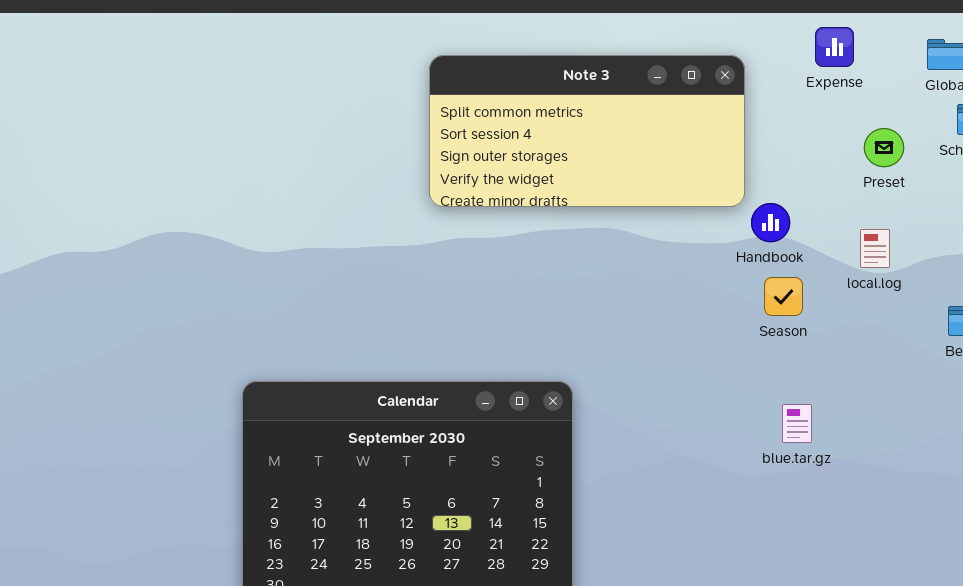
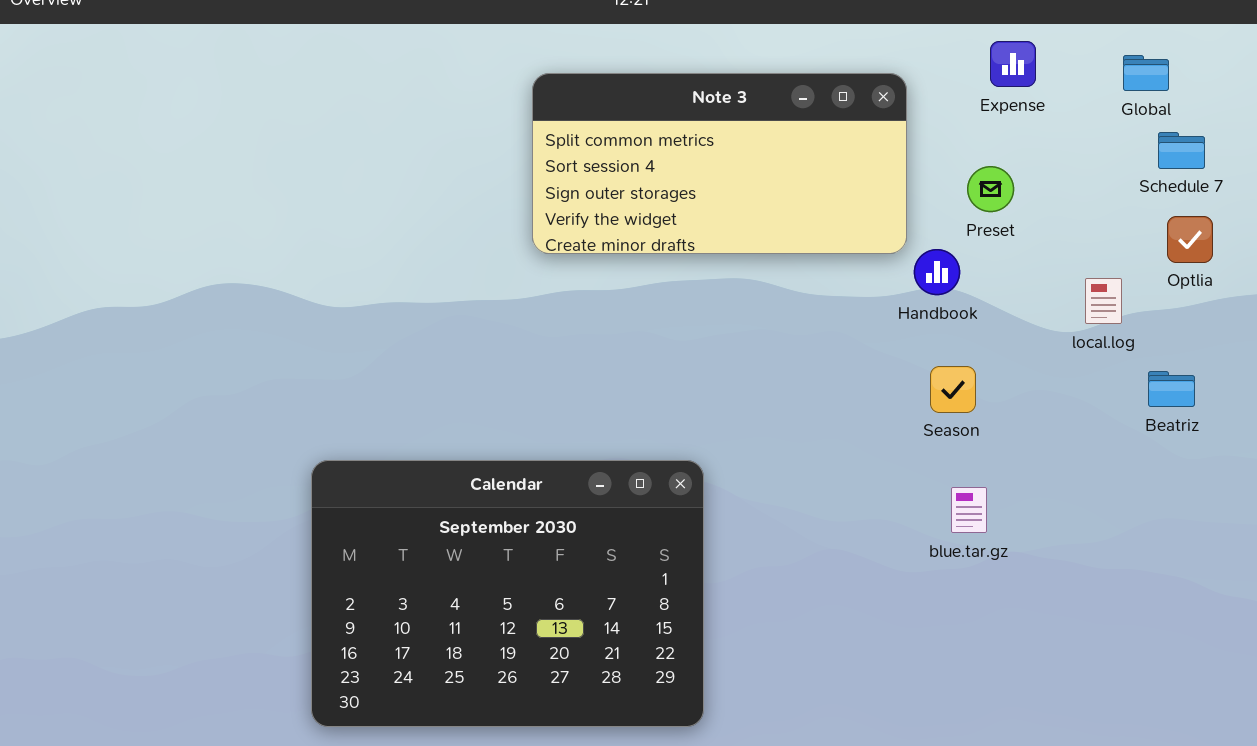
Preset: [864,128,904,167] -> [967,166,1014,212], moved
local.log: [860,229,890,268] -> [1085,278,1122,324], moved
Season: [764,277,803,316] -> [930,366,976,413], moved

